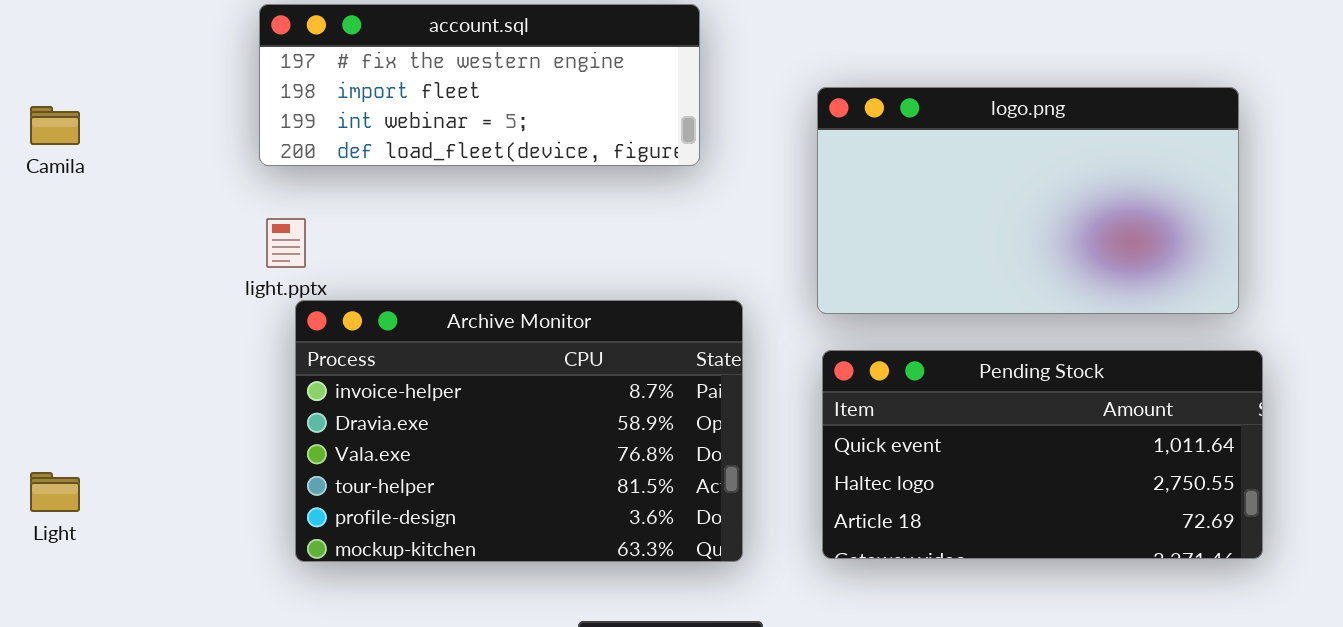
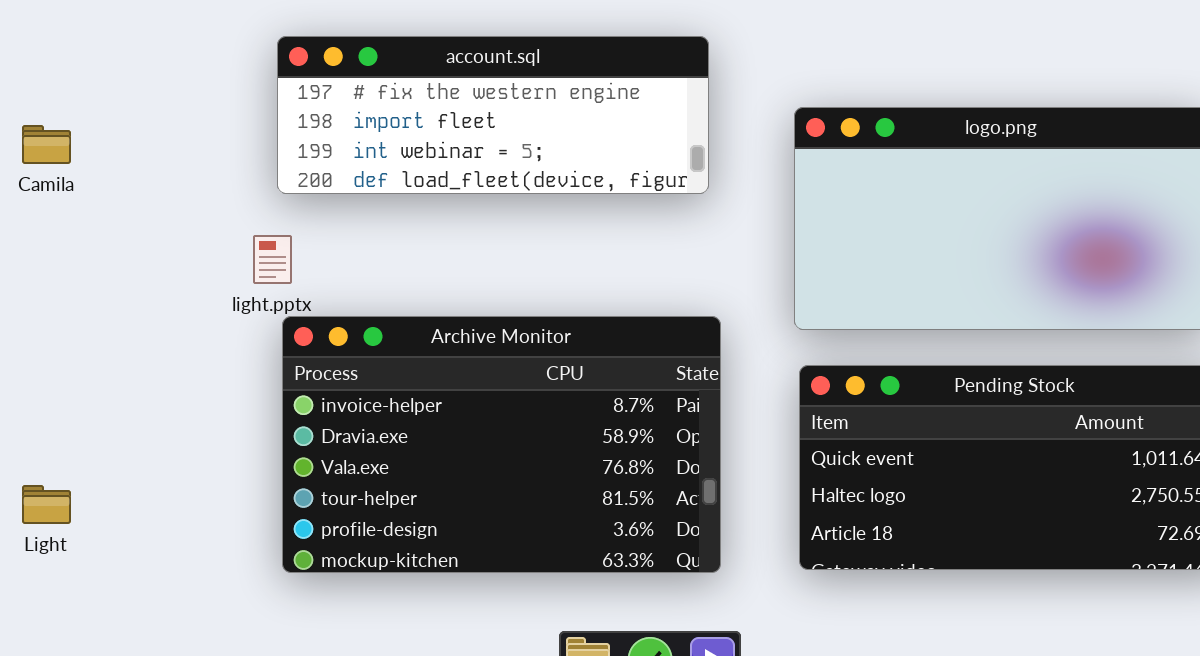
account.sql: [259,4,700,166] -> [277,36,709,194], moved

